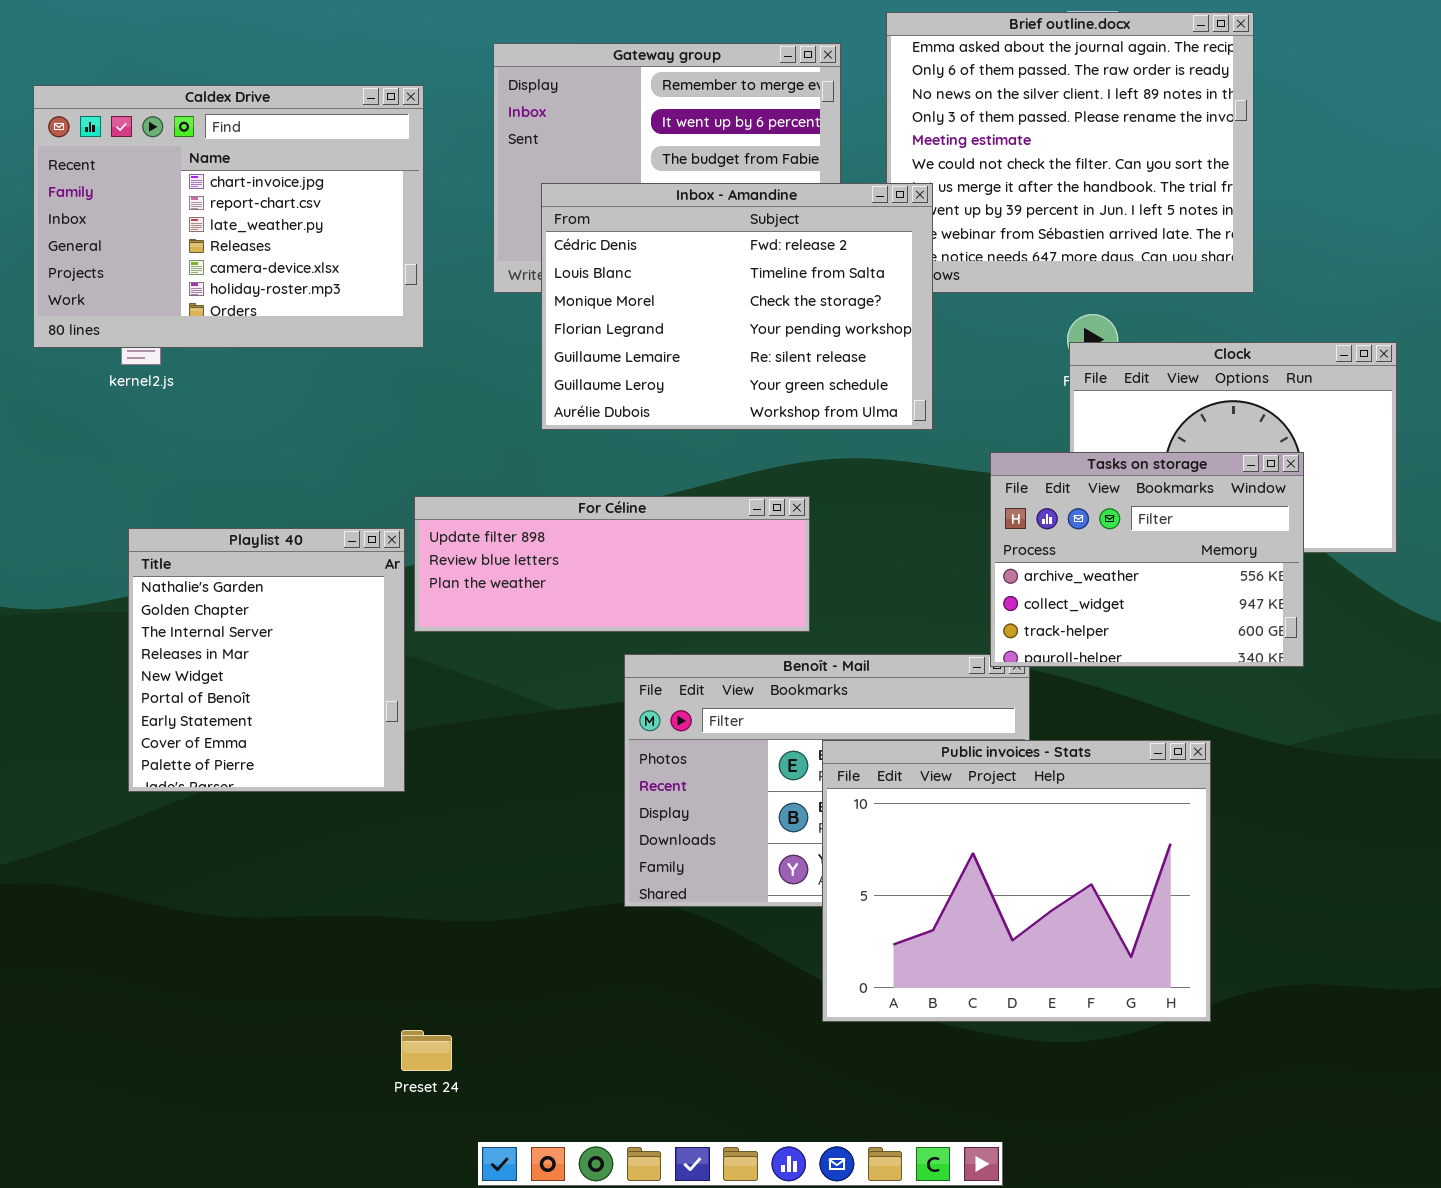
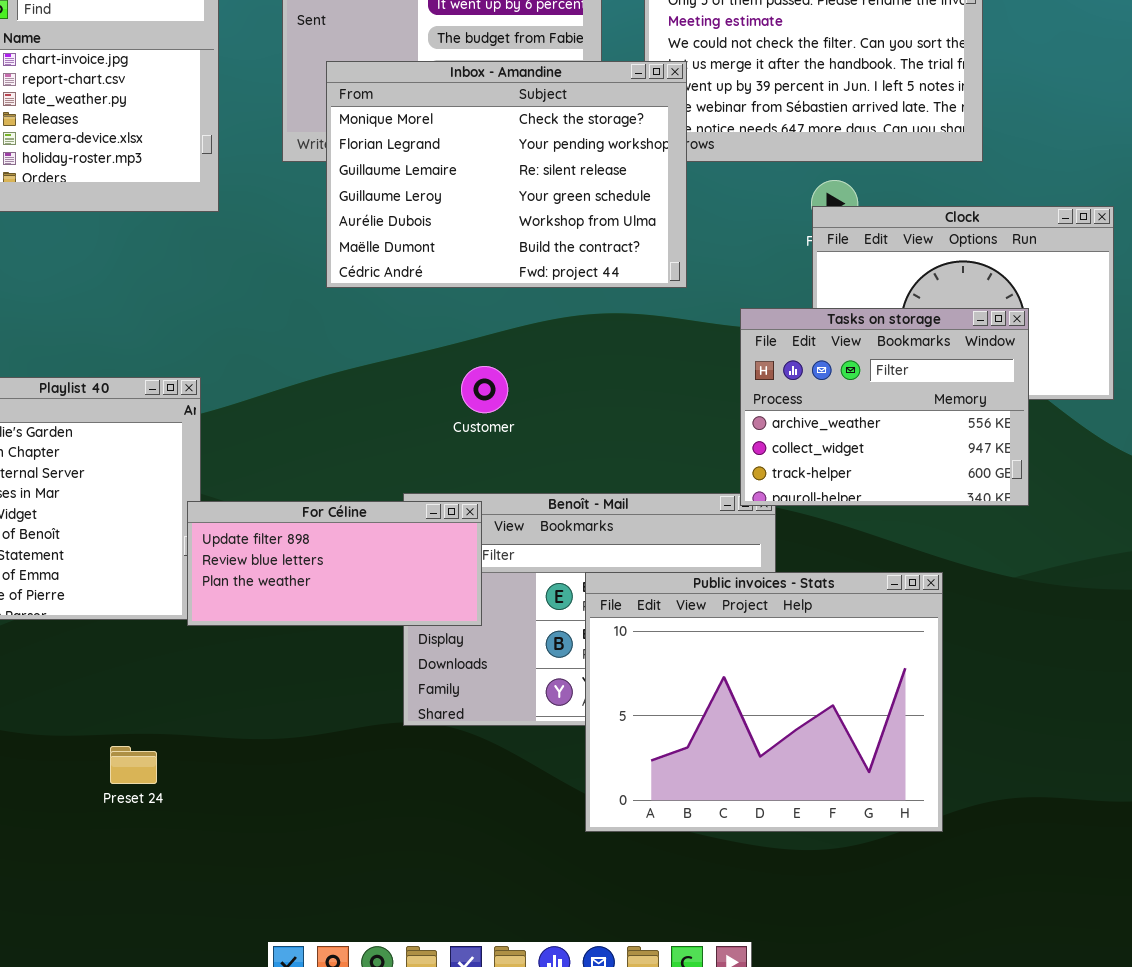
Inbox - Amandine: [541,183,933,430] -> [326,61,687,288], scrolled down 2 rows
For Céline: [414,496,810,632] -> [187,501,482,626], moved, resized
Preset 24: [401,1030,452,1071] -> [110,746,157,784], moved

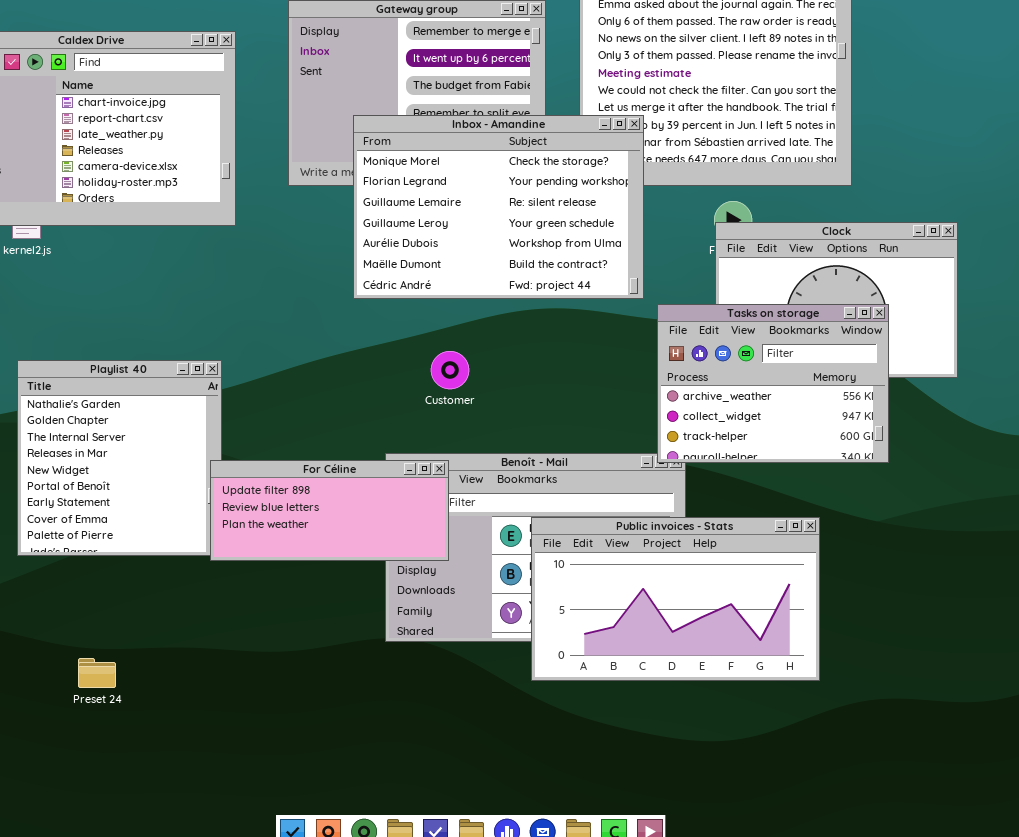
Inbox - Amandine: [326,61,687,288] -> [353,115,644,299], moved
Public invoices - Stats: [585,572,943,832] -> [531,517,820,681], resized
Preset 24: [110,746,157,784] -> [78,658,116,688], moved

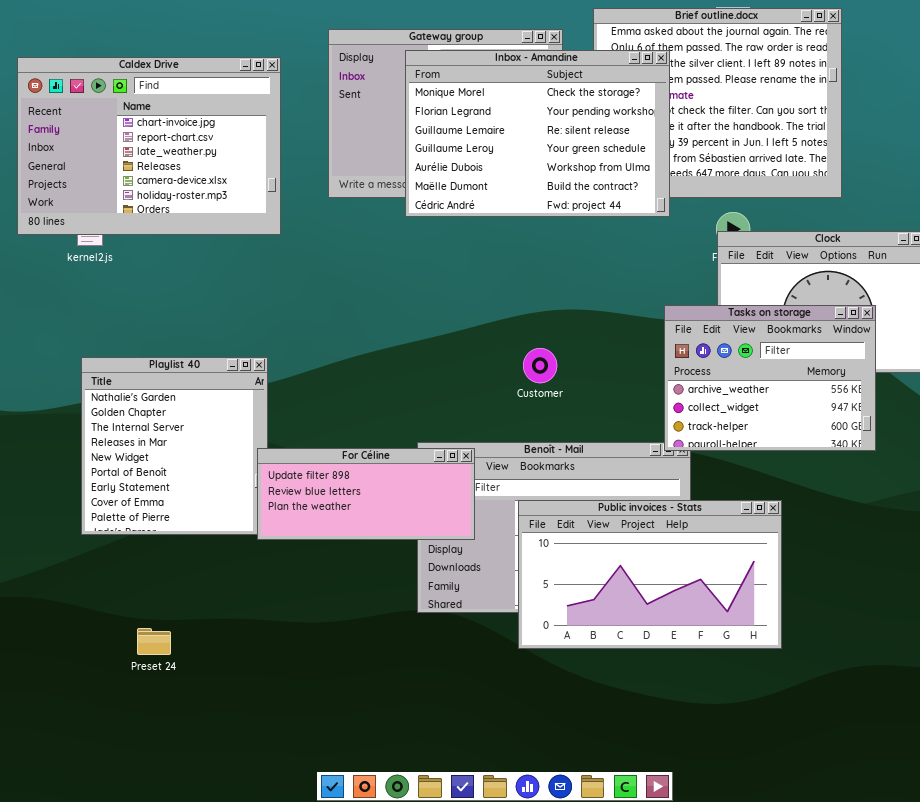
Inbox - Amandine: [353,115,644,299] -> [405,50,670,217], moved
Customer: [431,351,469,389] -> [523,348,557,383], moved
Public invoices - Stats: [531,517,820,681] -> [518,500,782,649], moved

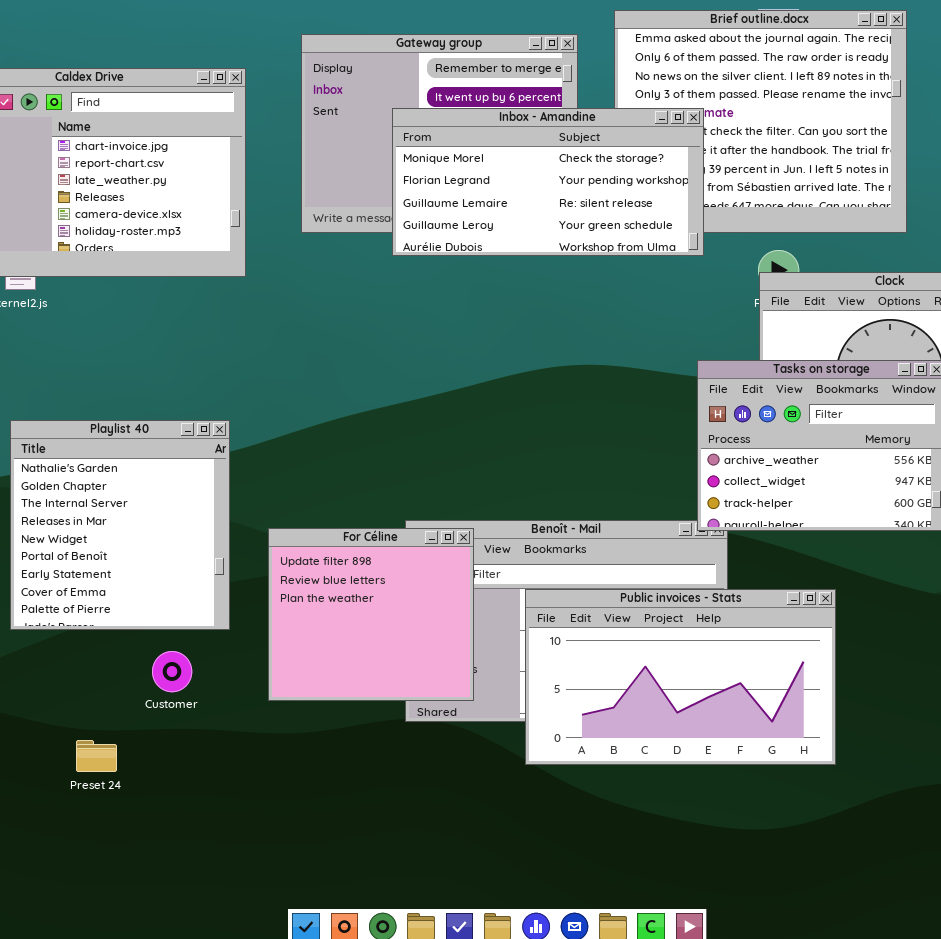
Inbox - Amandine: [405,50,670,217] -> [392,108,704,256], resized
Customer: [523,348,557,383] -> [152,651,192,692], moved
For Céline: [257,448,475,540] -> [268,528,474,701], resized

